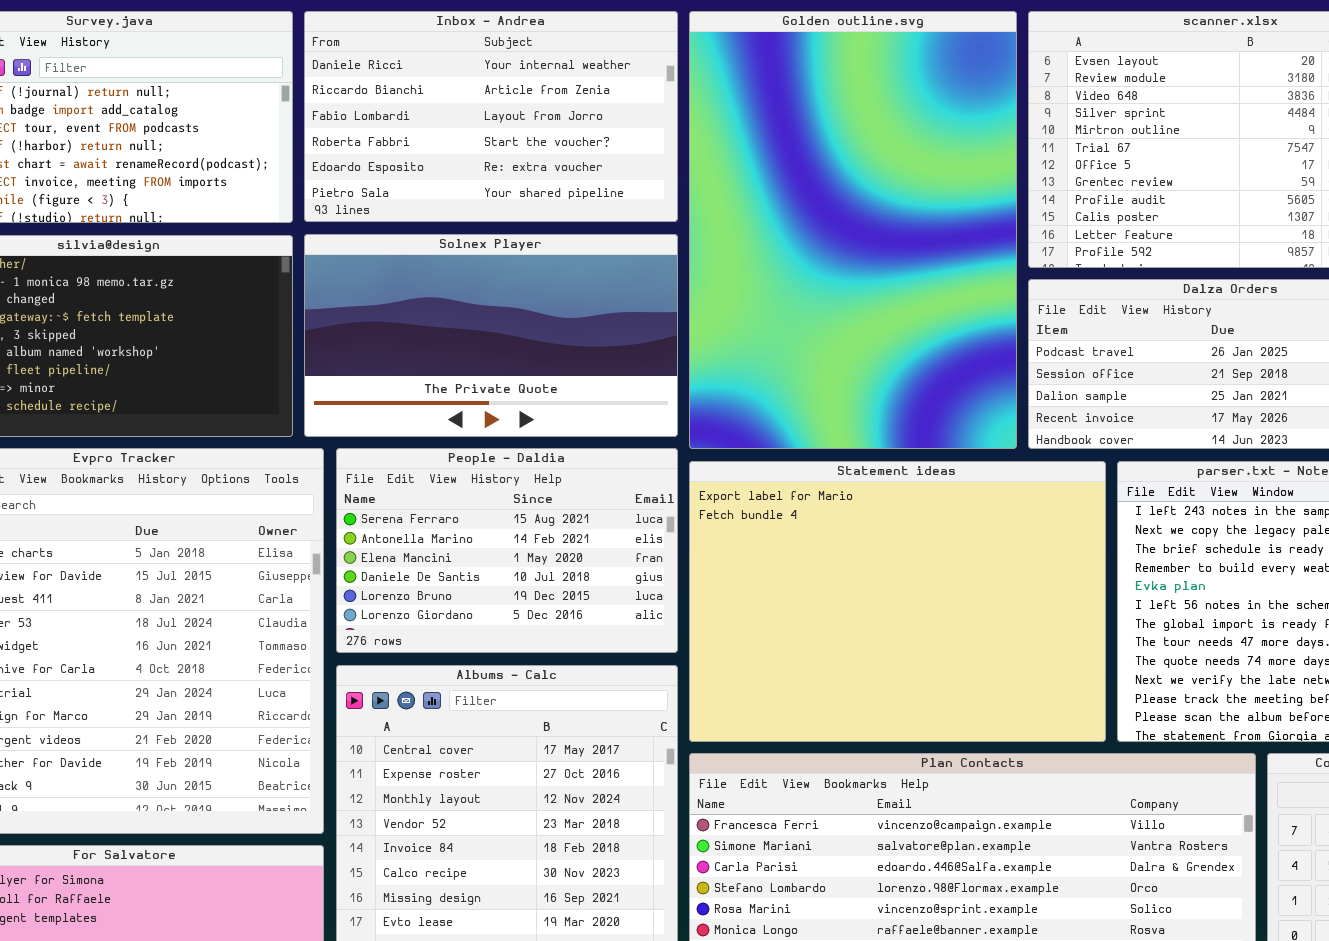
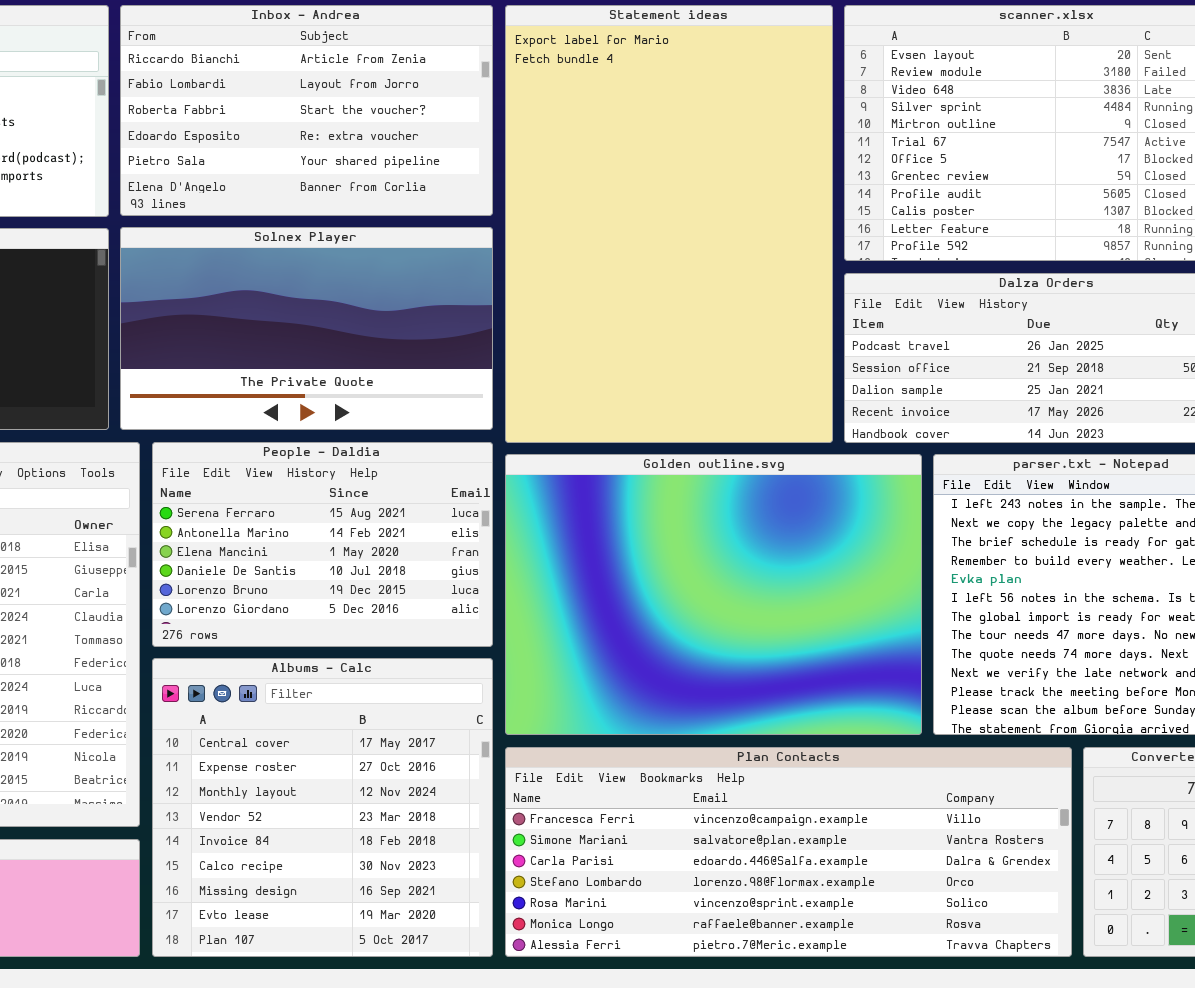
Inbox - Andrea: [304,11,678,222] -> [120,5,493,216], scrolled down 1 row
Golden outline.svg: [689,11,1017,449] -> [505,454,922,735], moved, resized
Statement ideas: [689,461,1106,742] -> [505,5,833,443], moved, resized

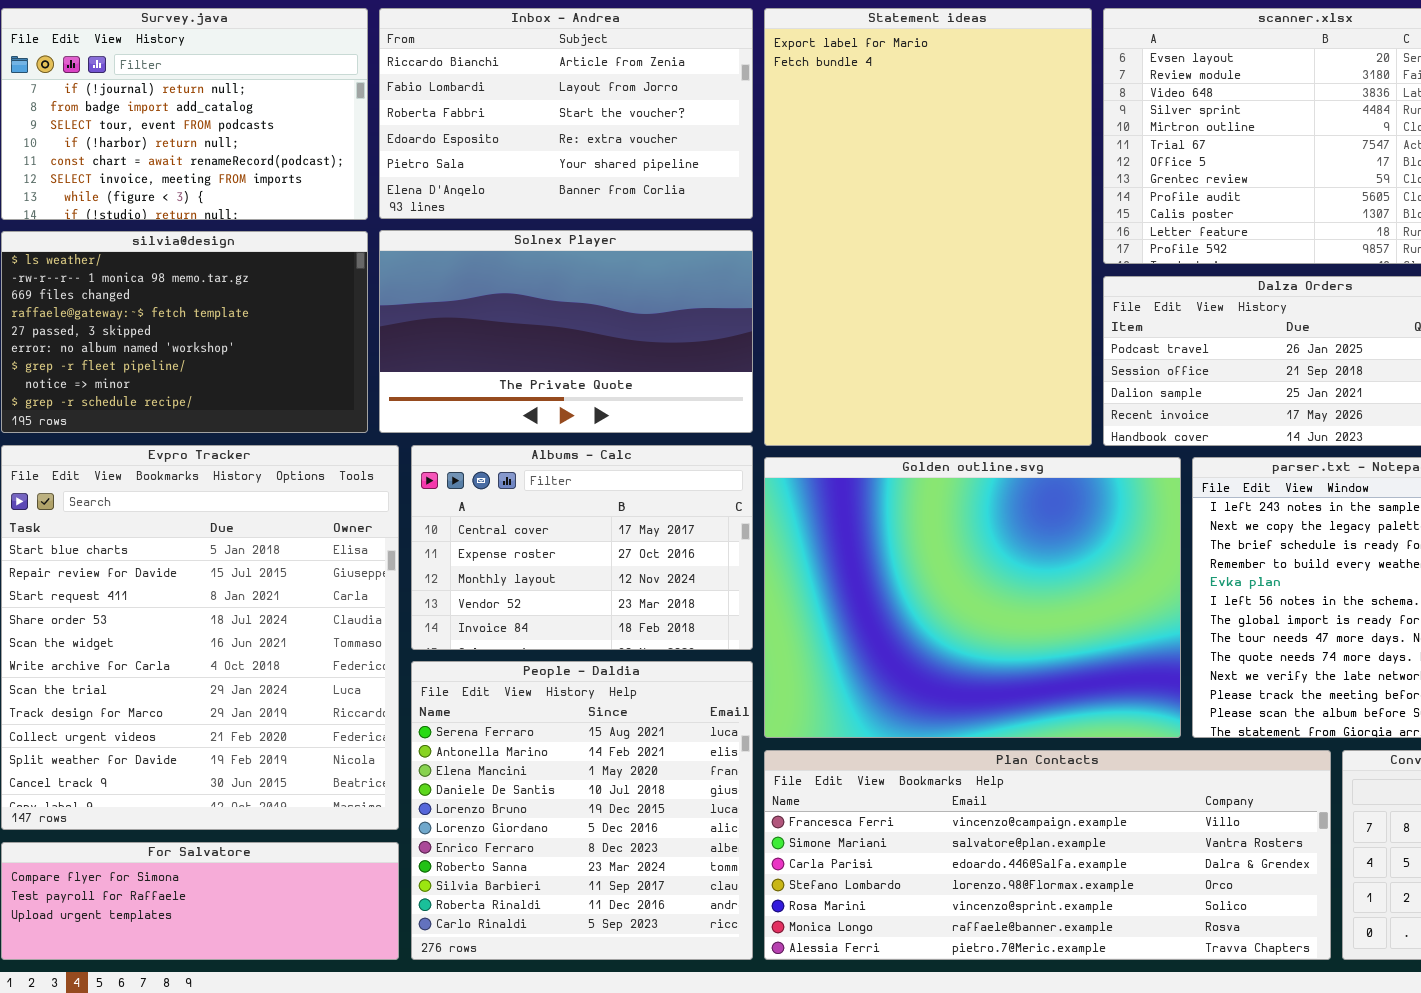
People - Daldia: [152,442,493,647] -> [411,661,753,960], moved, resized
Albums - Calc: [152,658,493,957] -> [411,445,753,650], moved, resized

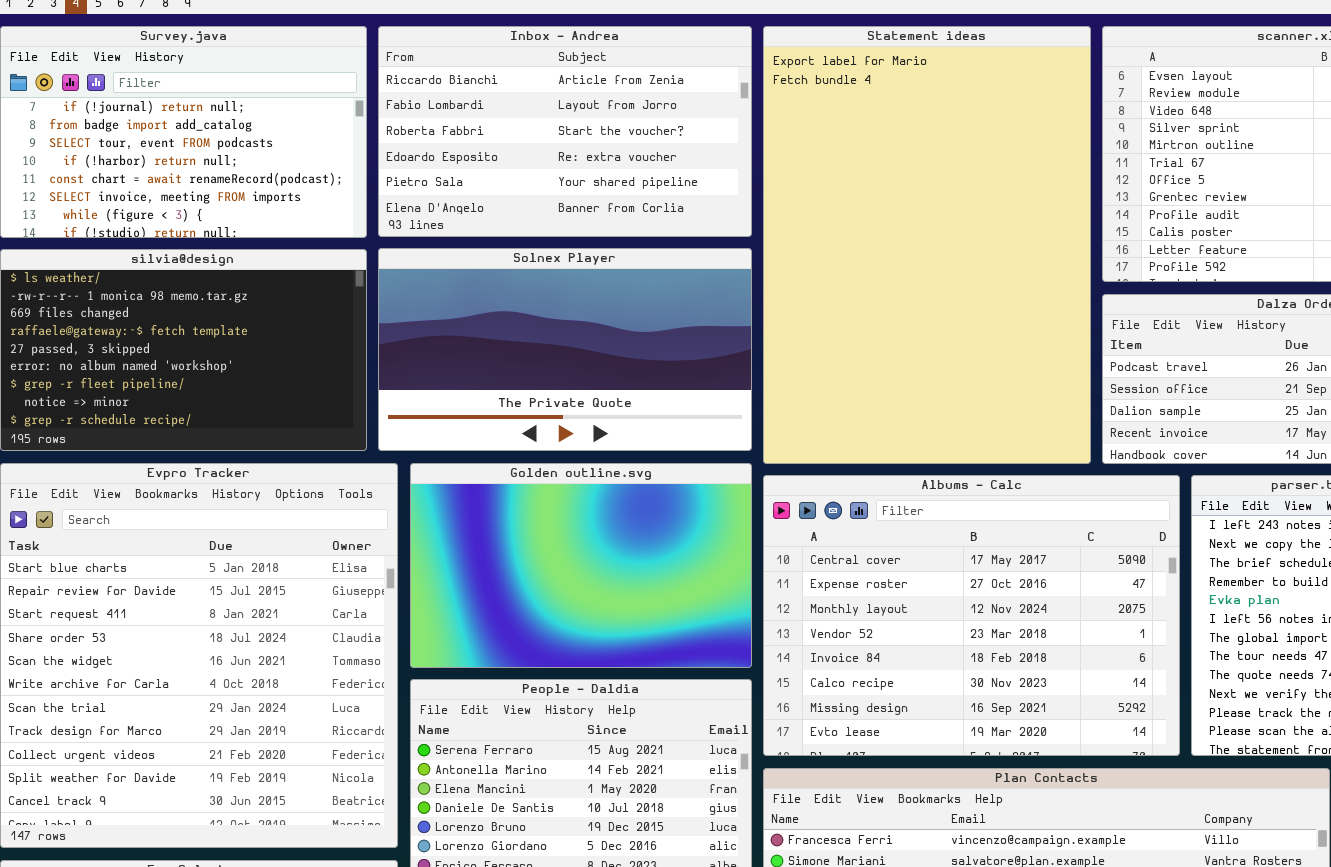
Albums - Calc: [411,445,753,650] -> [763,475,1180,756], moved, resized
Golden outline.svg: [764,457,1181,738] -> [410,463,752,668], moved, resized

